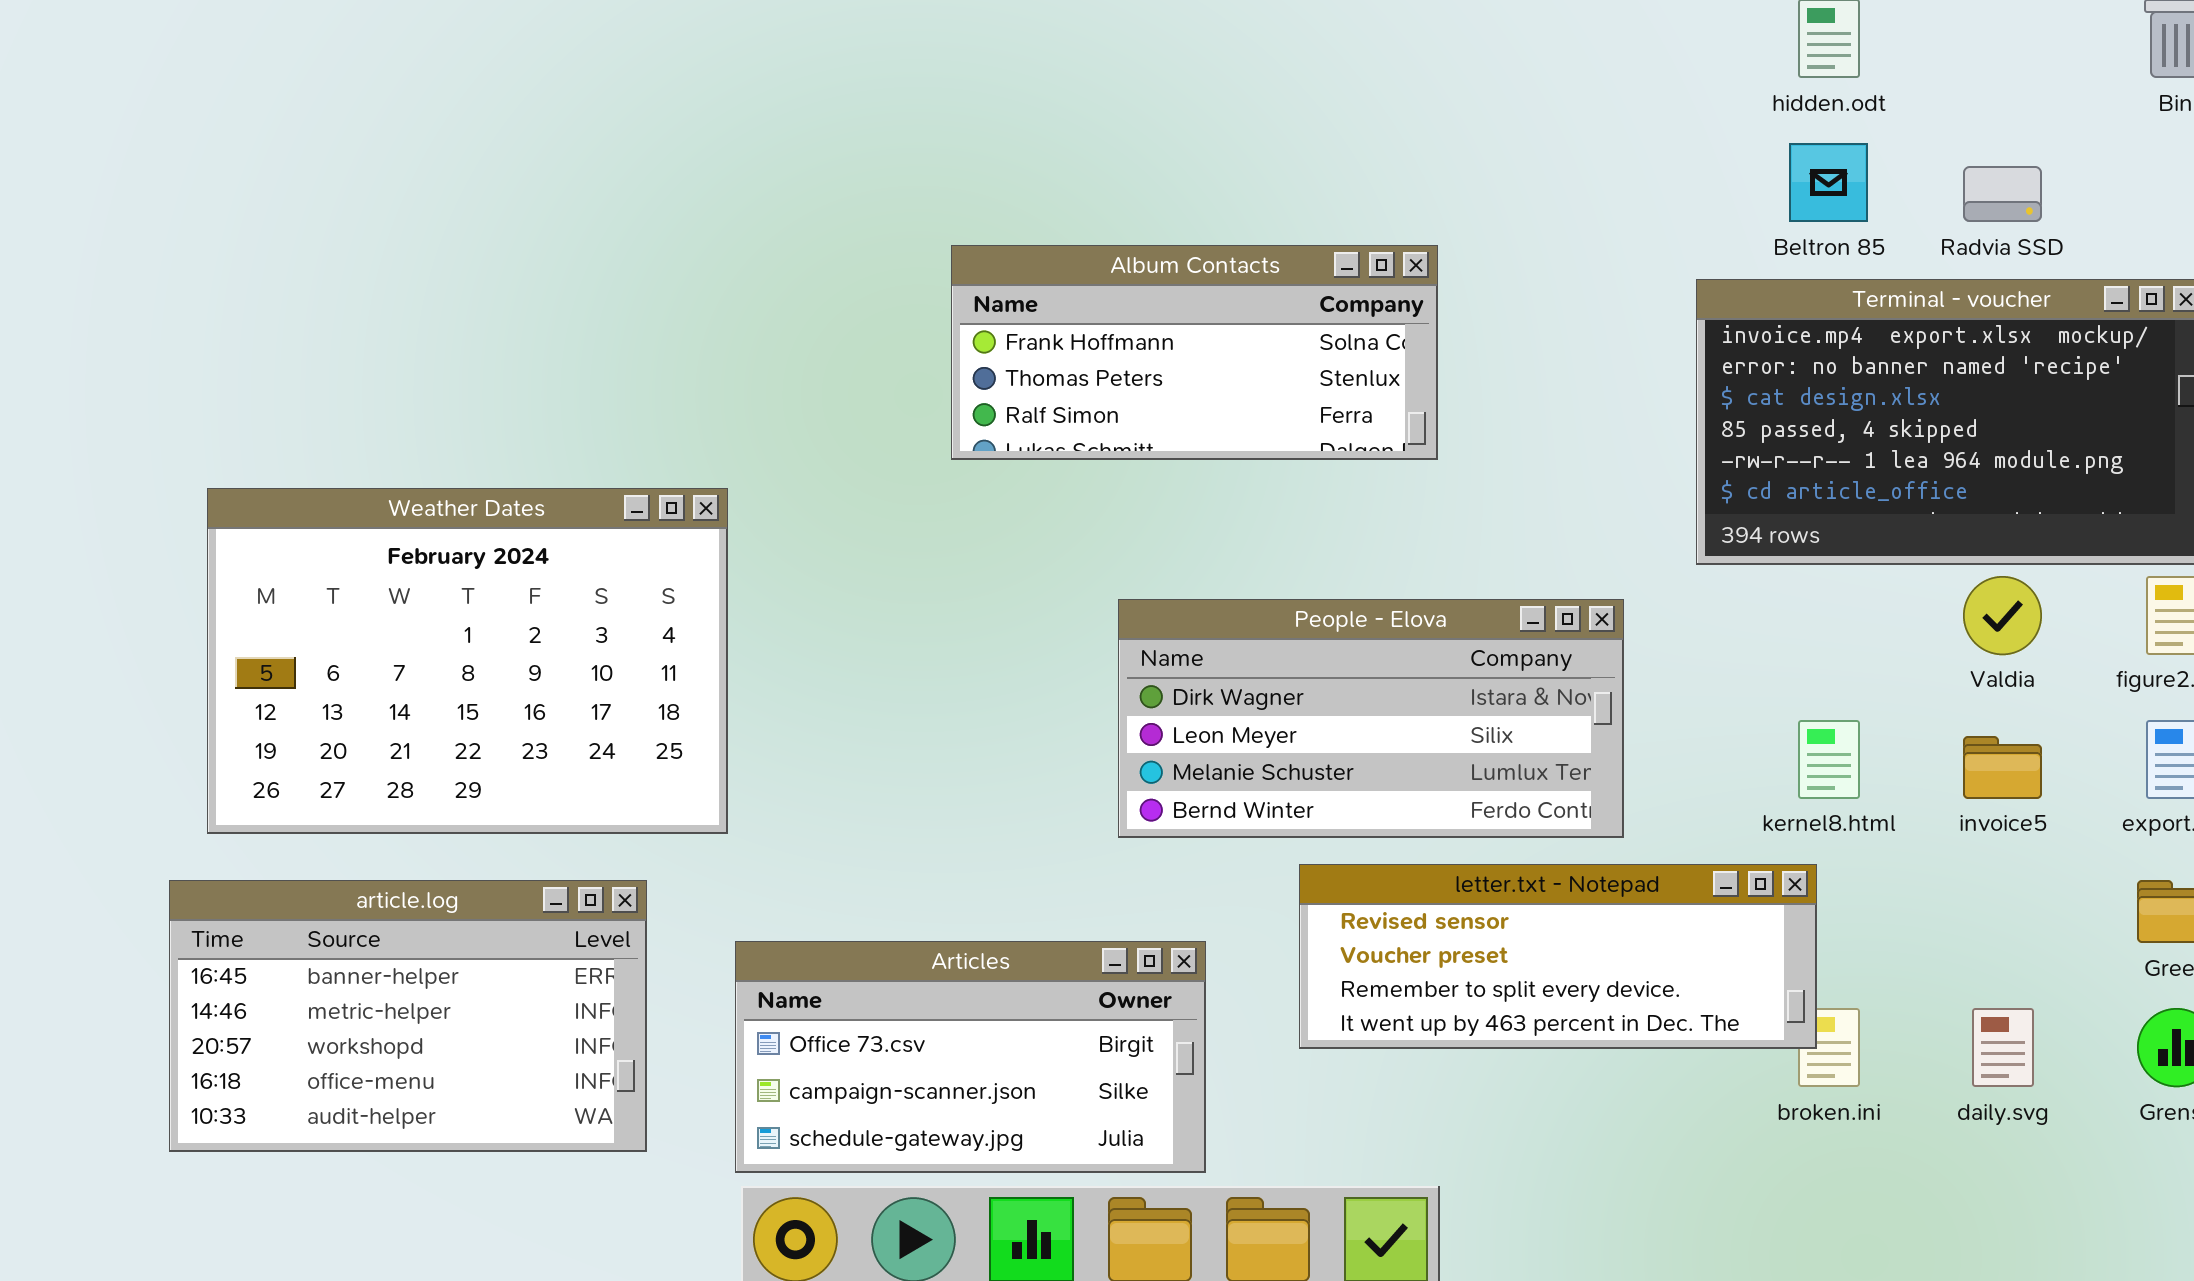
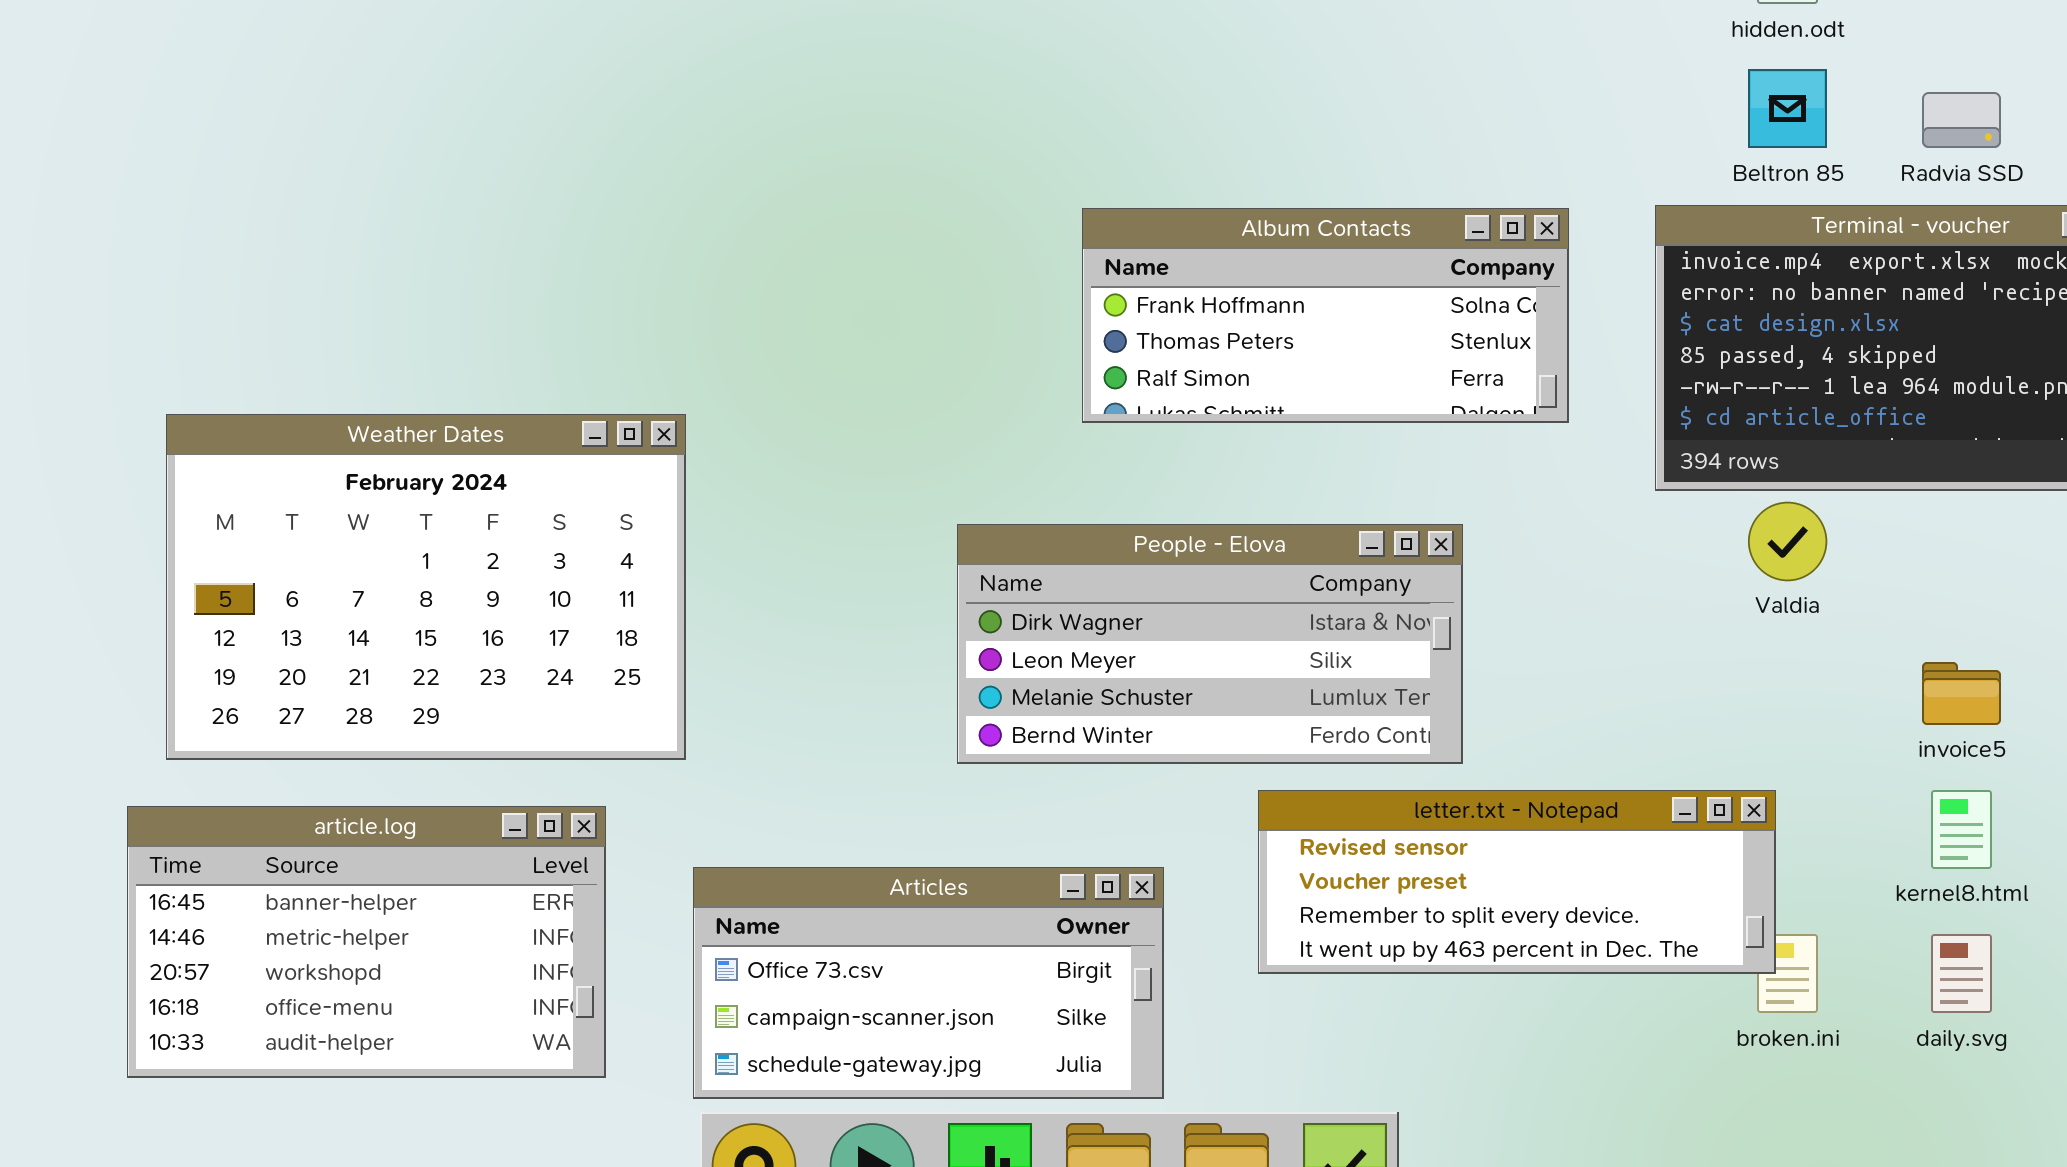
Album Contacts: [951,245,1438,460] -> [1082,208,1569,423], moved
Valdia: [1963,576,2042,655] -> [1748,502,1827,581], moved
People - Elova: [1118,599,1624,838] -> [957,524,1463,764], moved
kernel8.html: [1798,720,1860,799] -> [1931,790,1992,869], moved

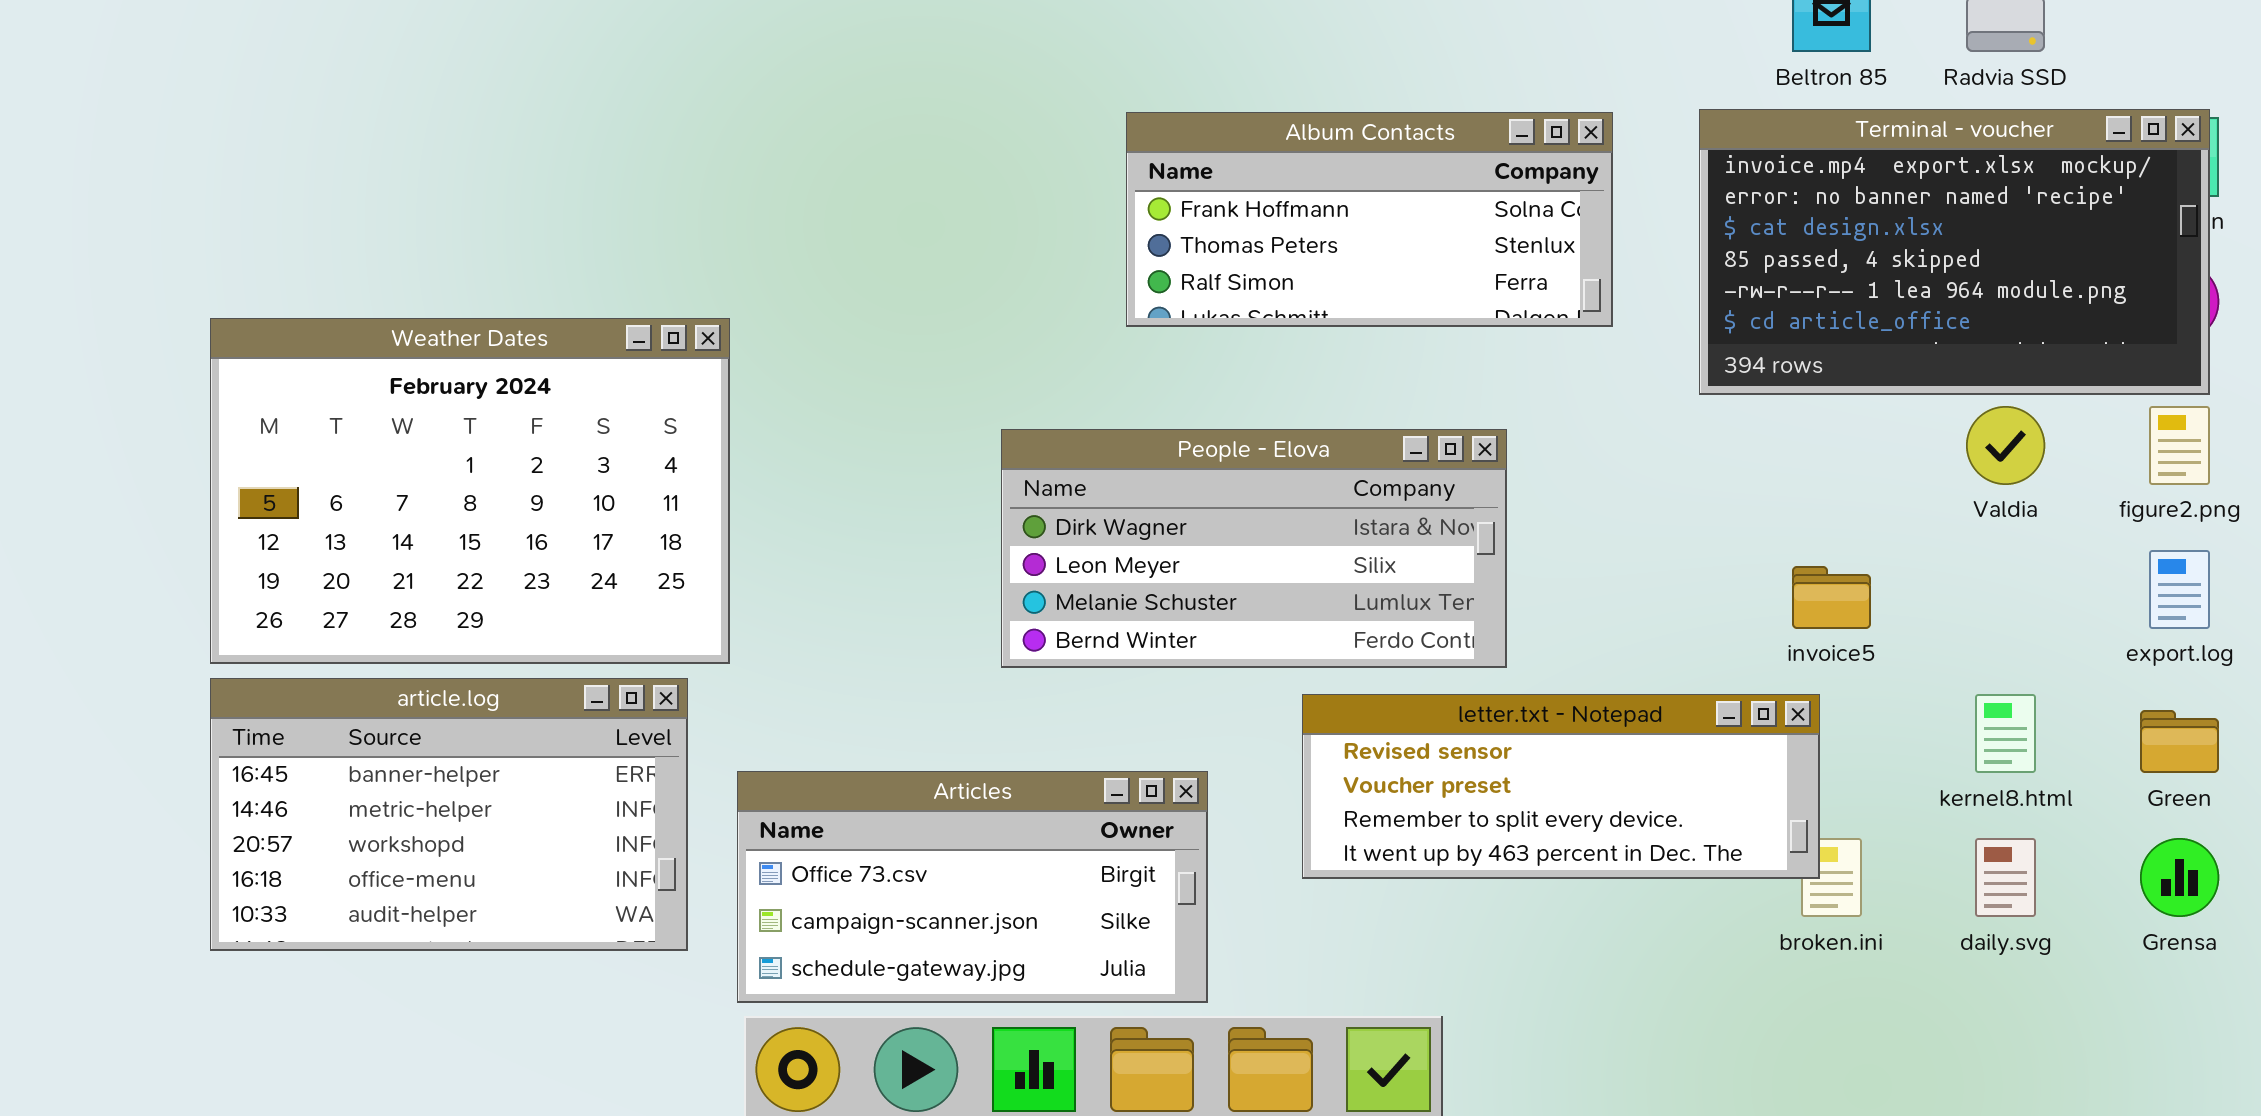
Valdia: [1748,502,1827,581] -> [1966,406,2045,485], moved
invoice5: [1922,662,2001,725] -> [1792,566,1871,629], moved
article.log: [127,806,606,1078] -> [210,678,688,951], moved

